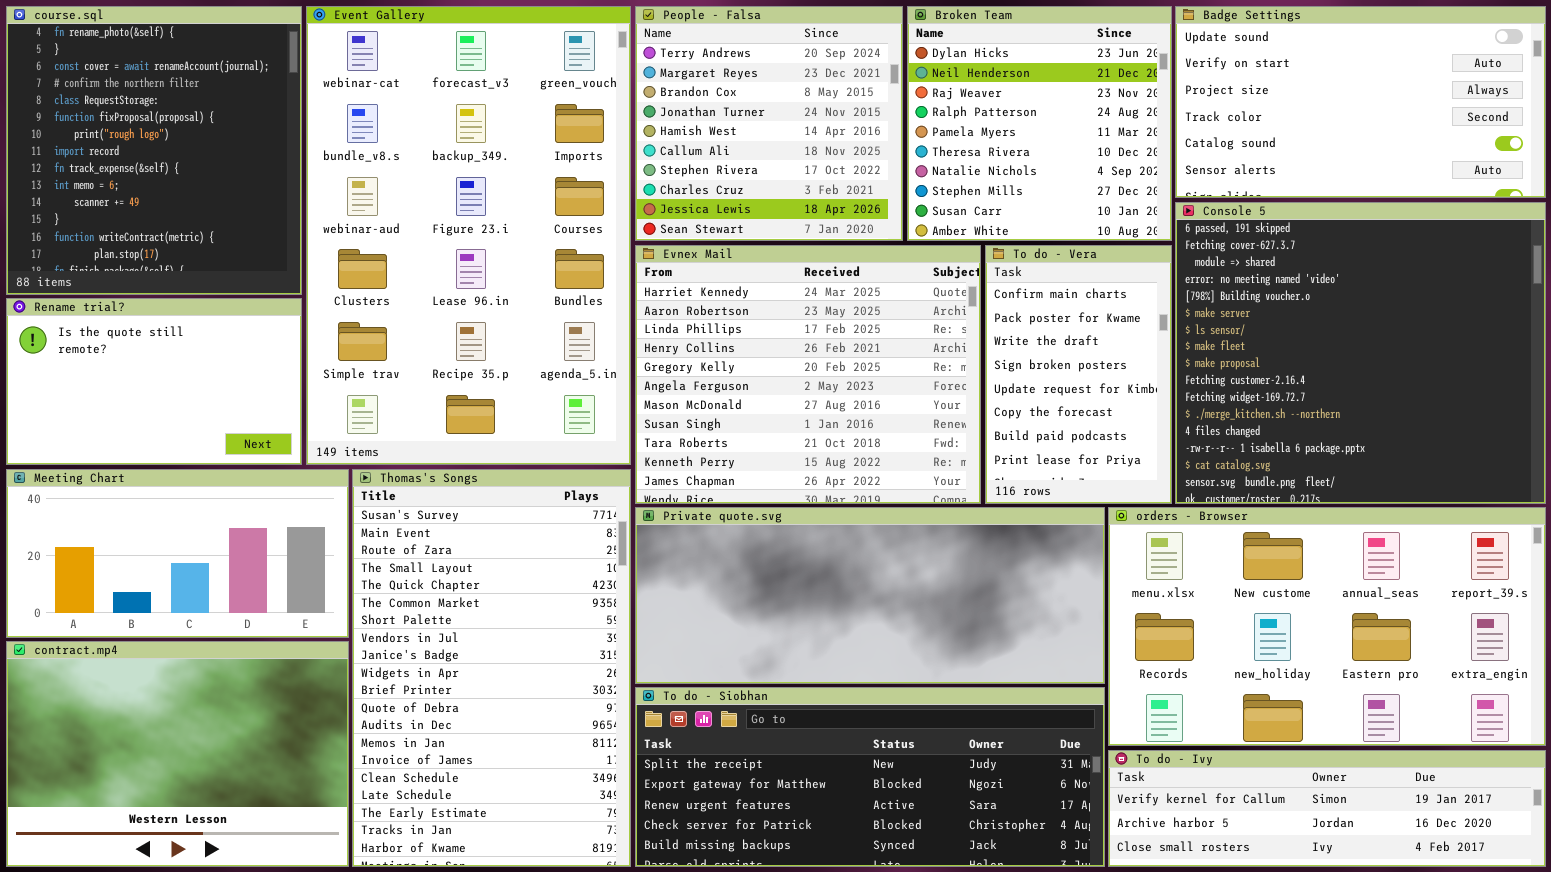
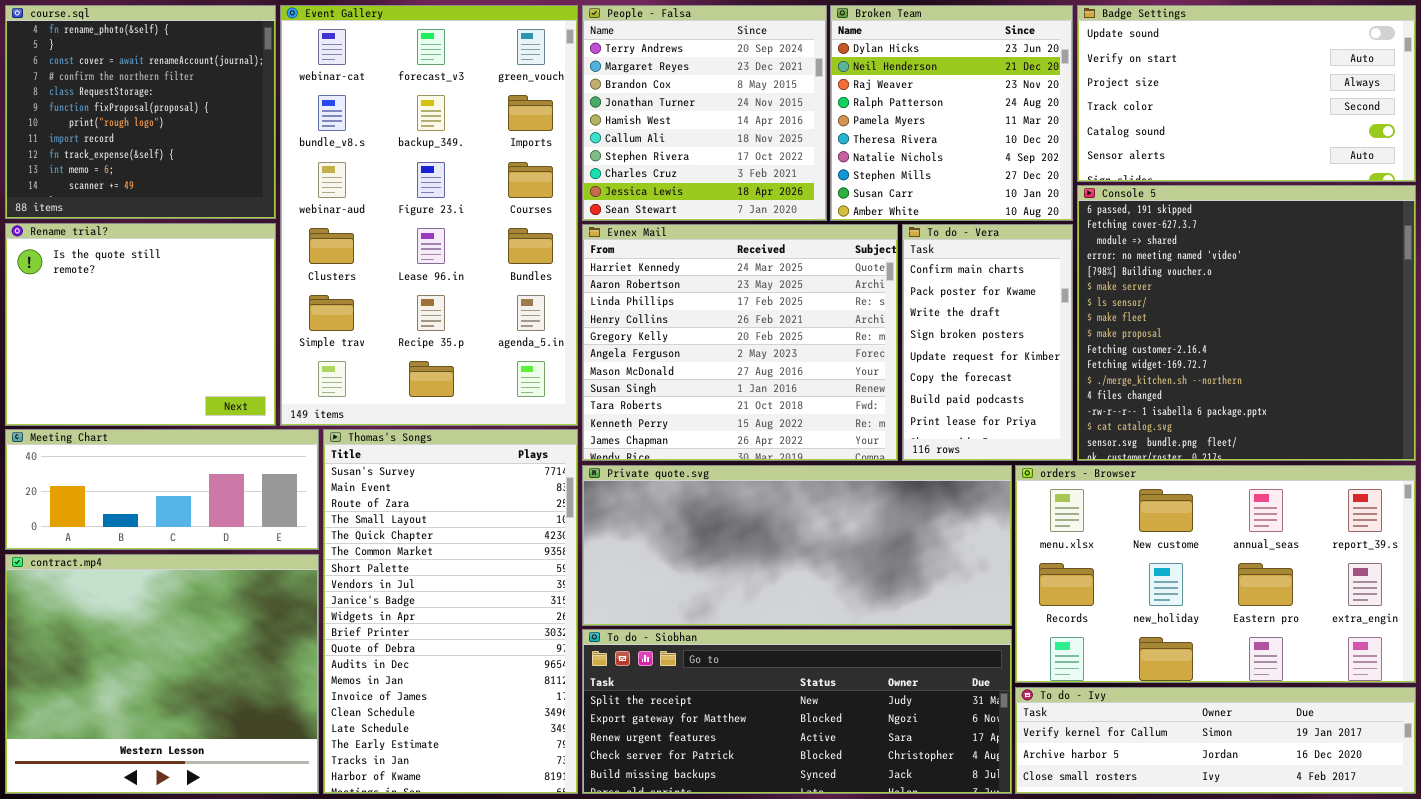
course.sql: [6,6,302,295] -> [5,5,276,219], resized
Rename trial?: [6,298,302,465] -> [5,223,276,426], resized
Meeting Chart: [6,469,349,638] -> [5,429,319,550], resized
contract.mp4: [6,641,349,867] -> [5,554,319,794], resized

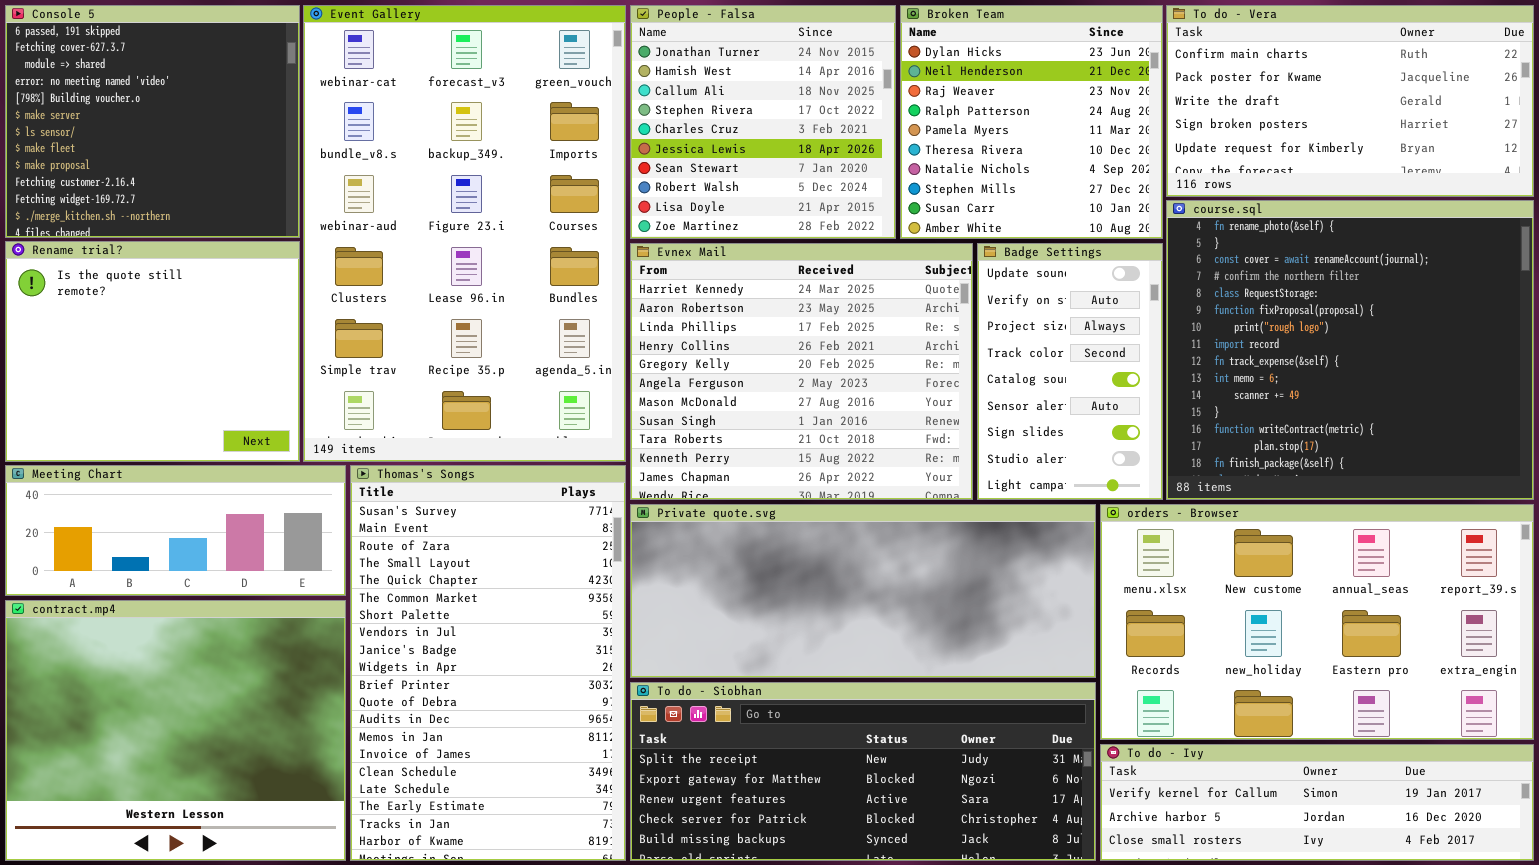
course.sql: [5,5,276,219] -> [1166,200,1534,500], moved, resized
People - Falsa: [582,5,827,221] -> [630,5,896,239], scrolled down 3 rows
Badge Settings: [1077,5,1416,182] -> [977,243,1163,500], moved, resized
Console 5: [1077,185,1416,461] -> [5,5,300,238], moved, resized
To do - Vera: [902,224,1073,461] -> [1166,5,1534,197], moved, resized

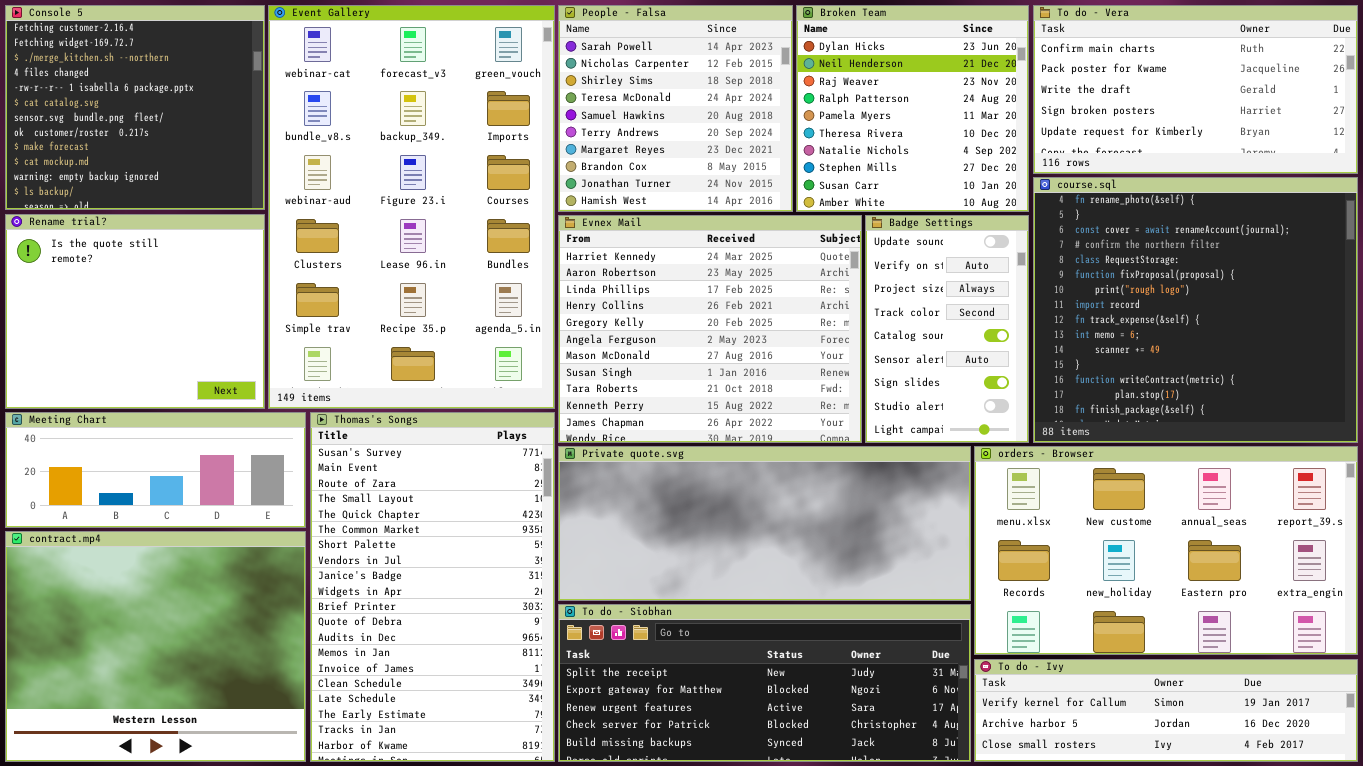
Console 5: [5,5,300,238] -> [5,5,265,210], scrolled down 9 rows
People - Falsa: [630,5,896,239] -> [558,5,793,212], scrolled up 8 rows

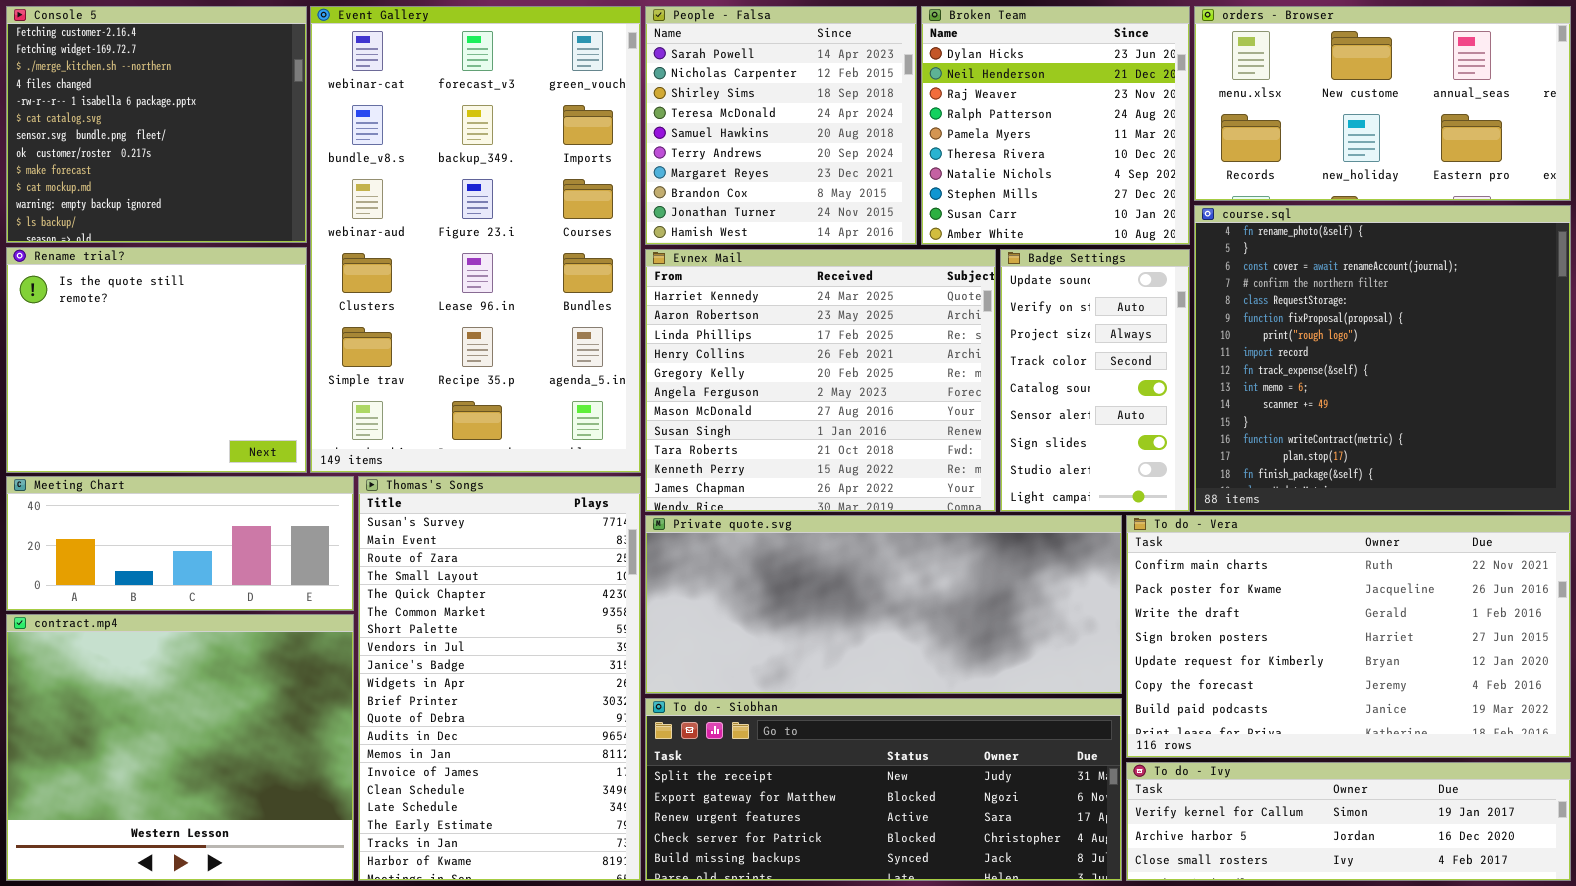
To do - Vera: [1033,5,1358,174] -> [1126,515,1571,758], moved, resized
orders - Browser: [974,446,1358,655] -> [1194,6,1571,201], moved, resized

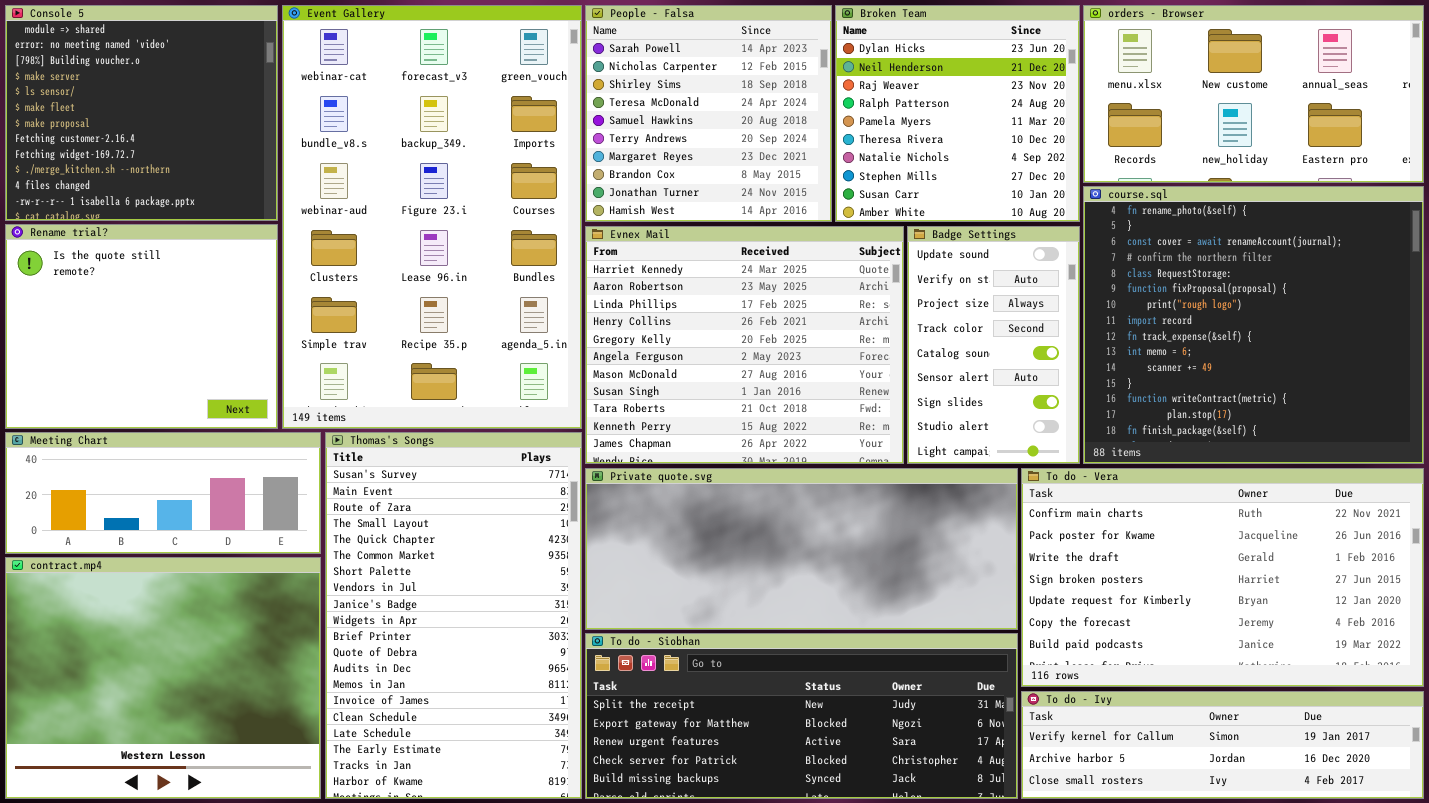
Console 5: [6,6,307,243] -> [5,5,278,221], scrolled up 7 rows

